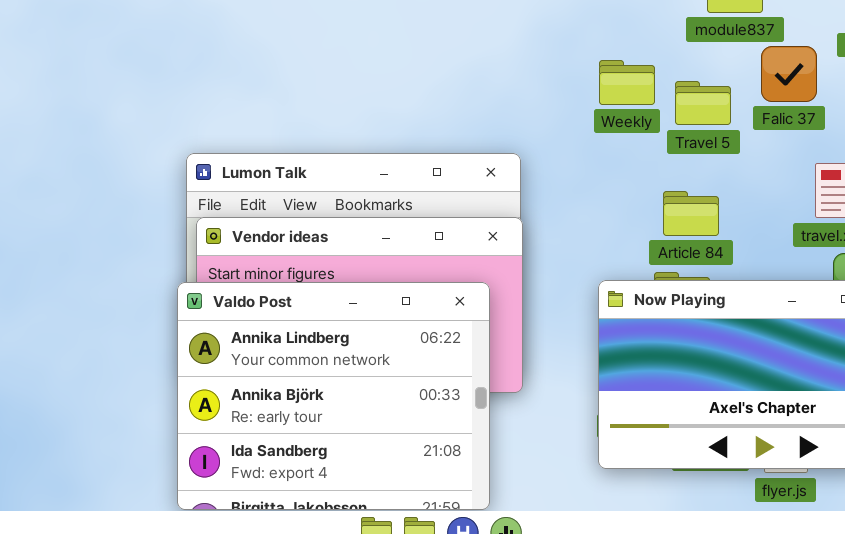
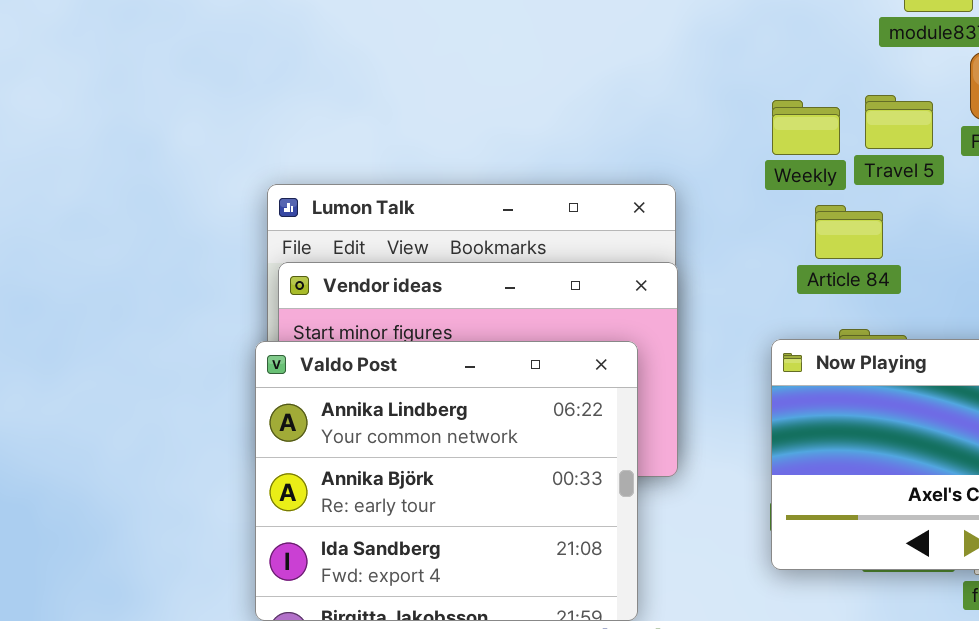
Weekly: [599,60,655,105] -> [772,100,840,155], moved
Article 84: [663,191,719,236] -> [815,205,883,259], moved

